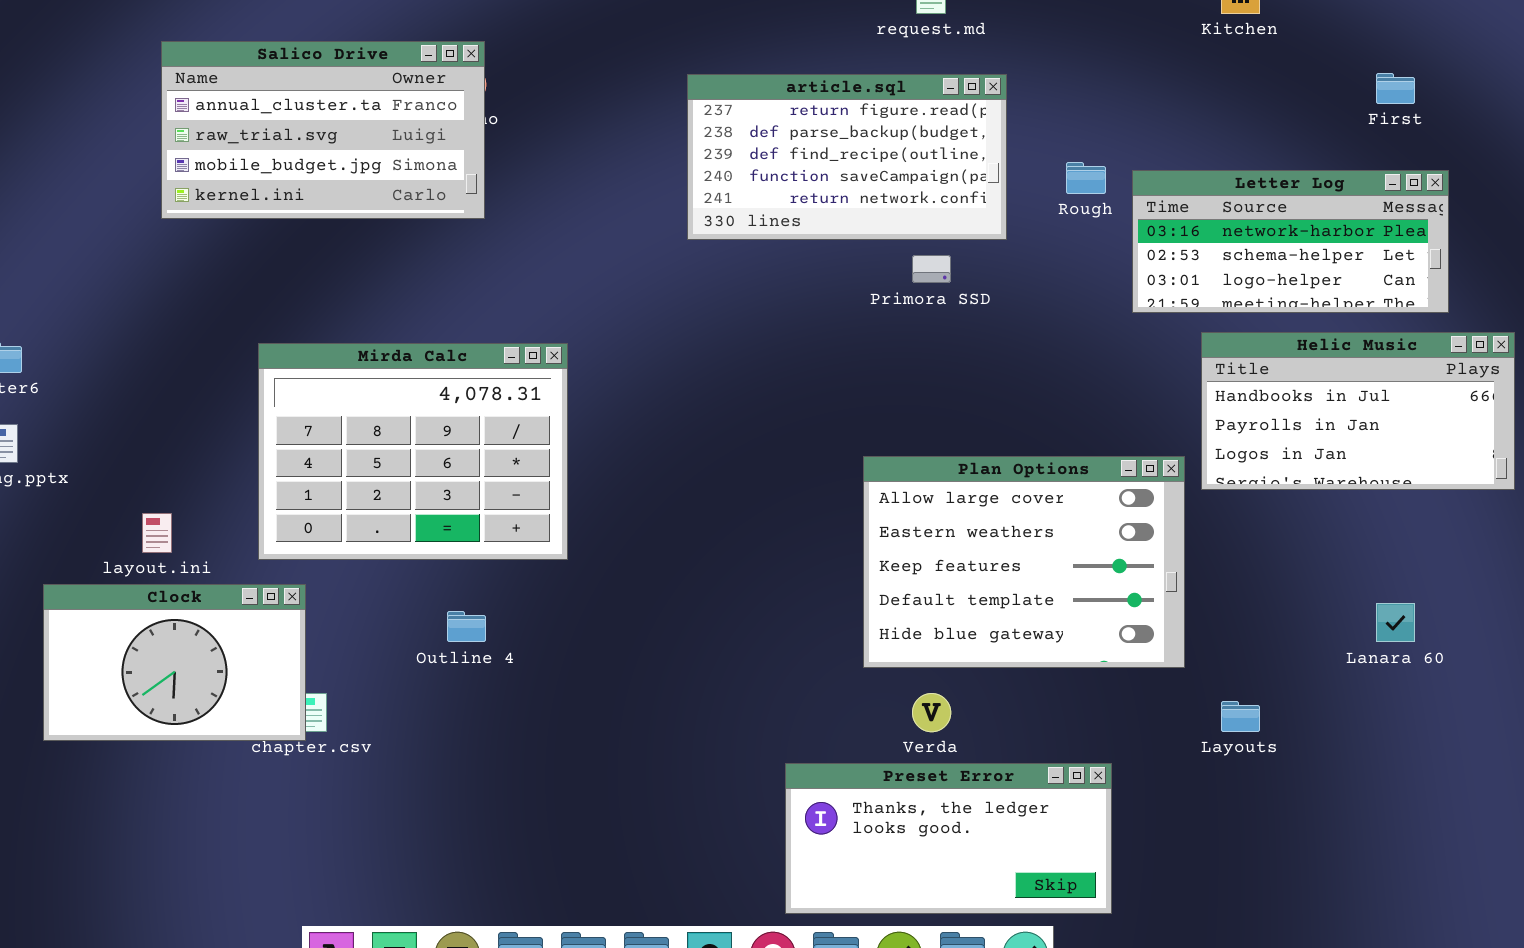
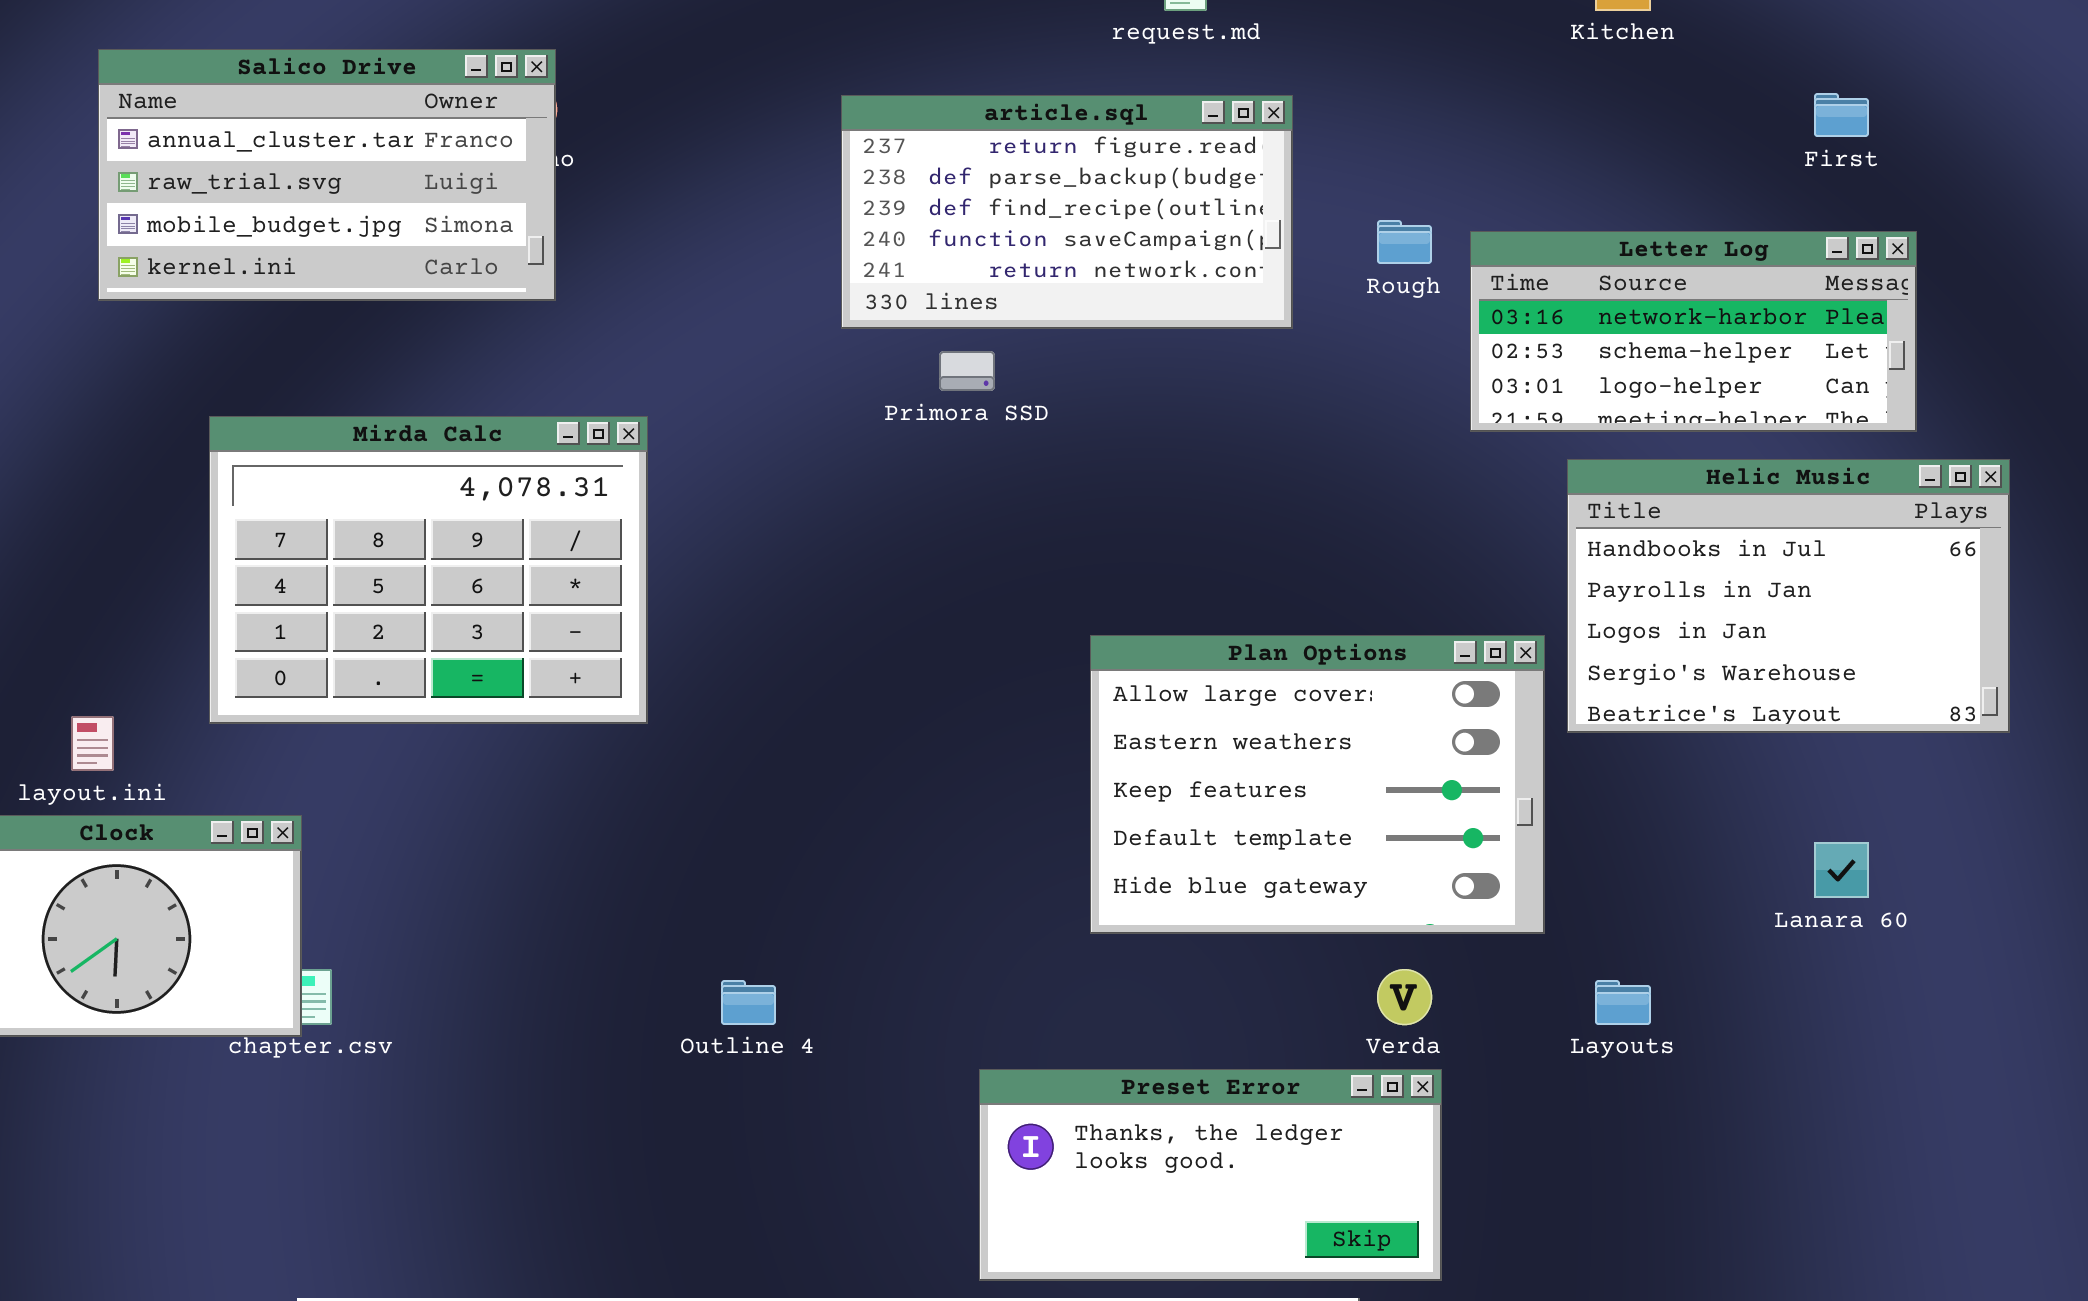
Primora SSD: [912,255,951,283] -> [939,351,995,391], moved
Helic Music: [1201,332,1515,490] -> [1567,459,2010,733], resized
Mirda Calc: [258,343,568,560] -> [209,416,648,724], moved
Outline 4: [447,611,486,642] -> [721,980,776,1025], moved
Verda: [912,693,951,732] -> [1377,969,1432,1025], moved

